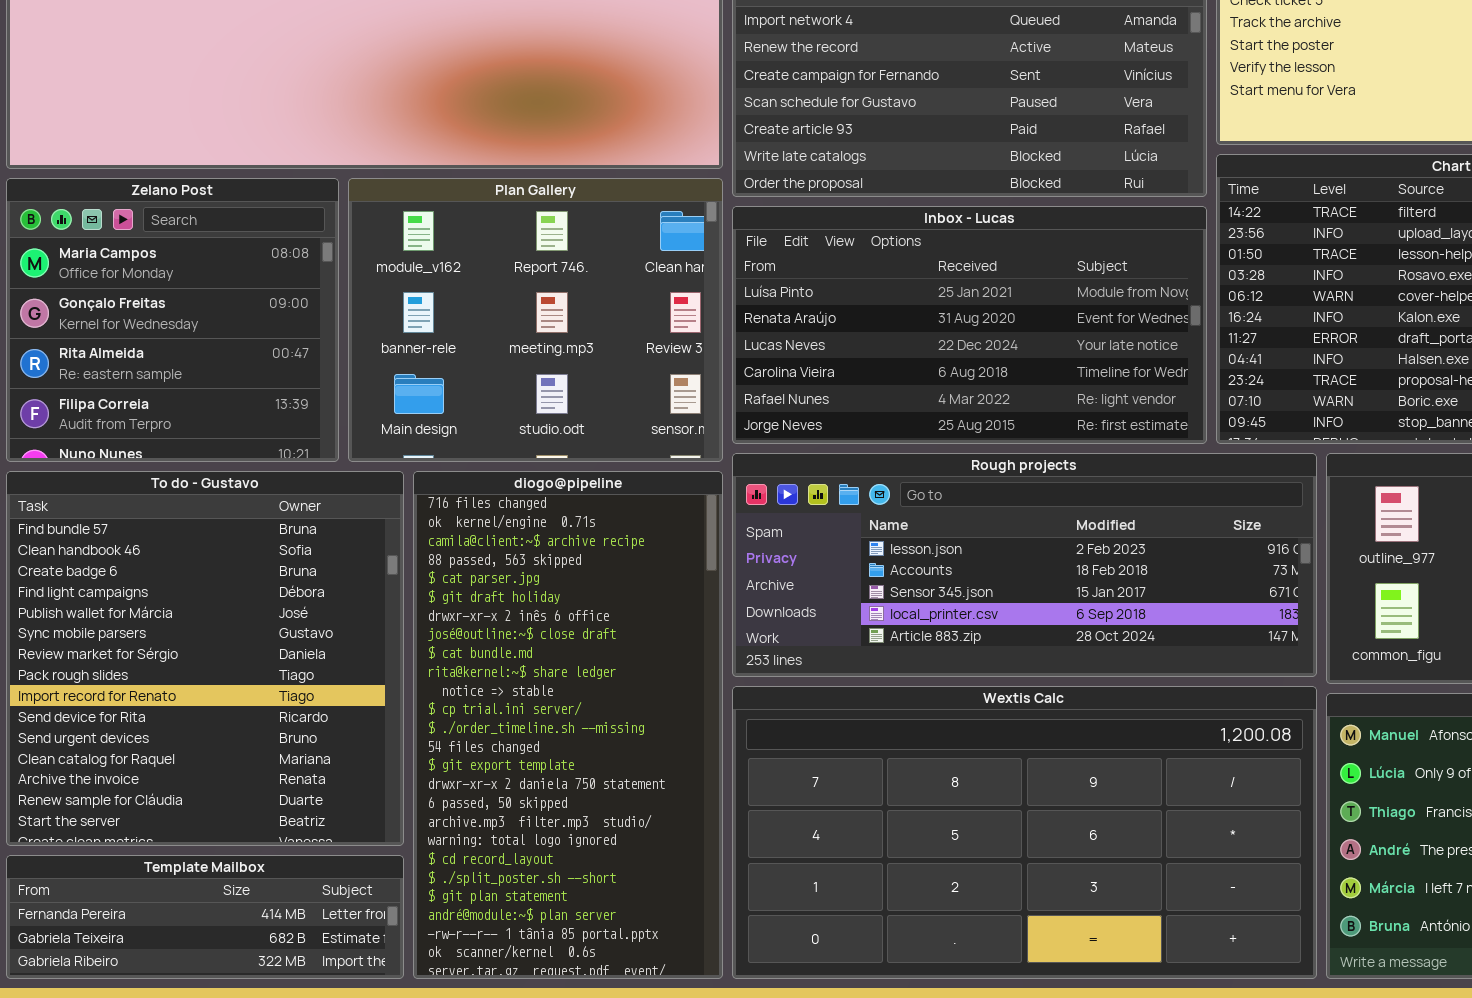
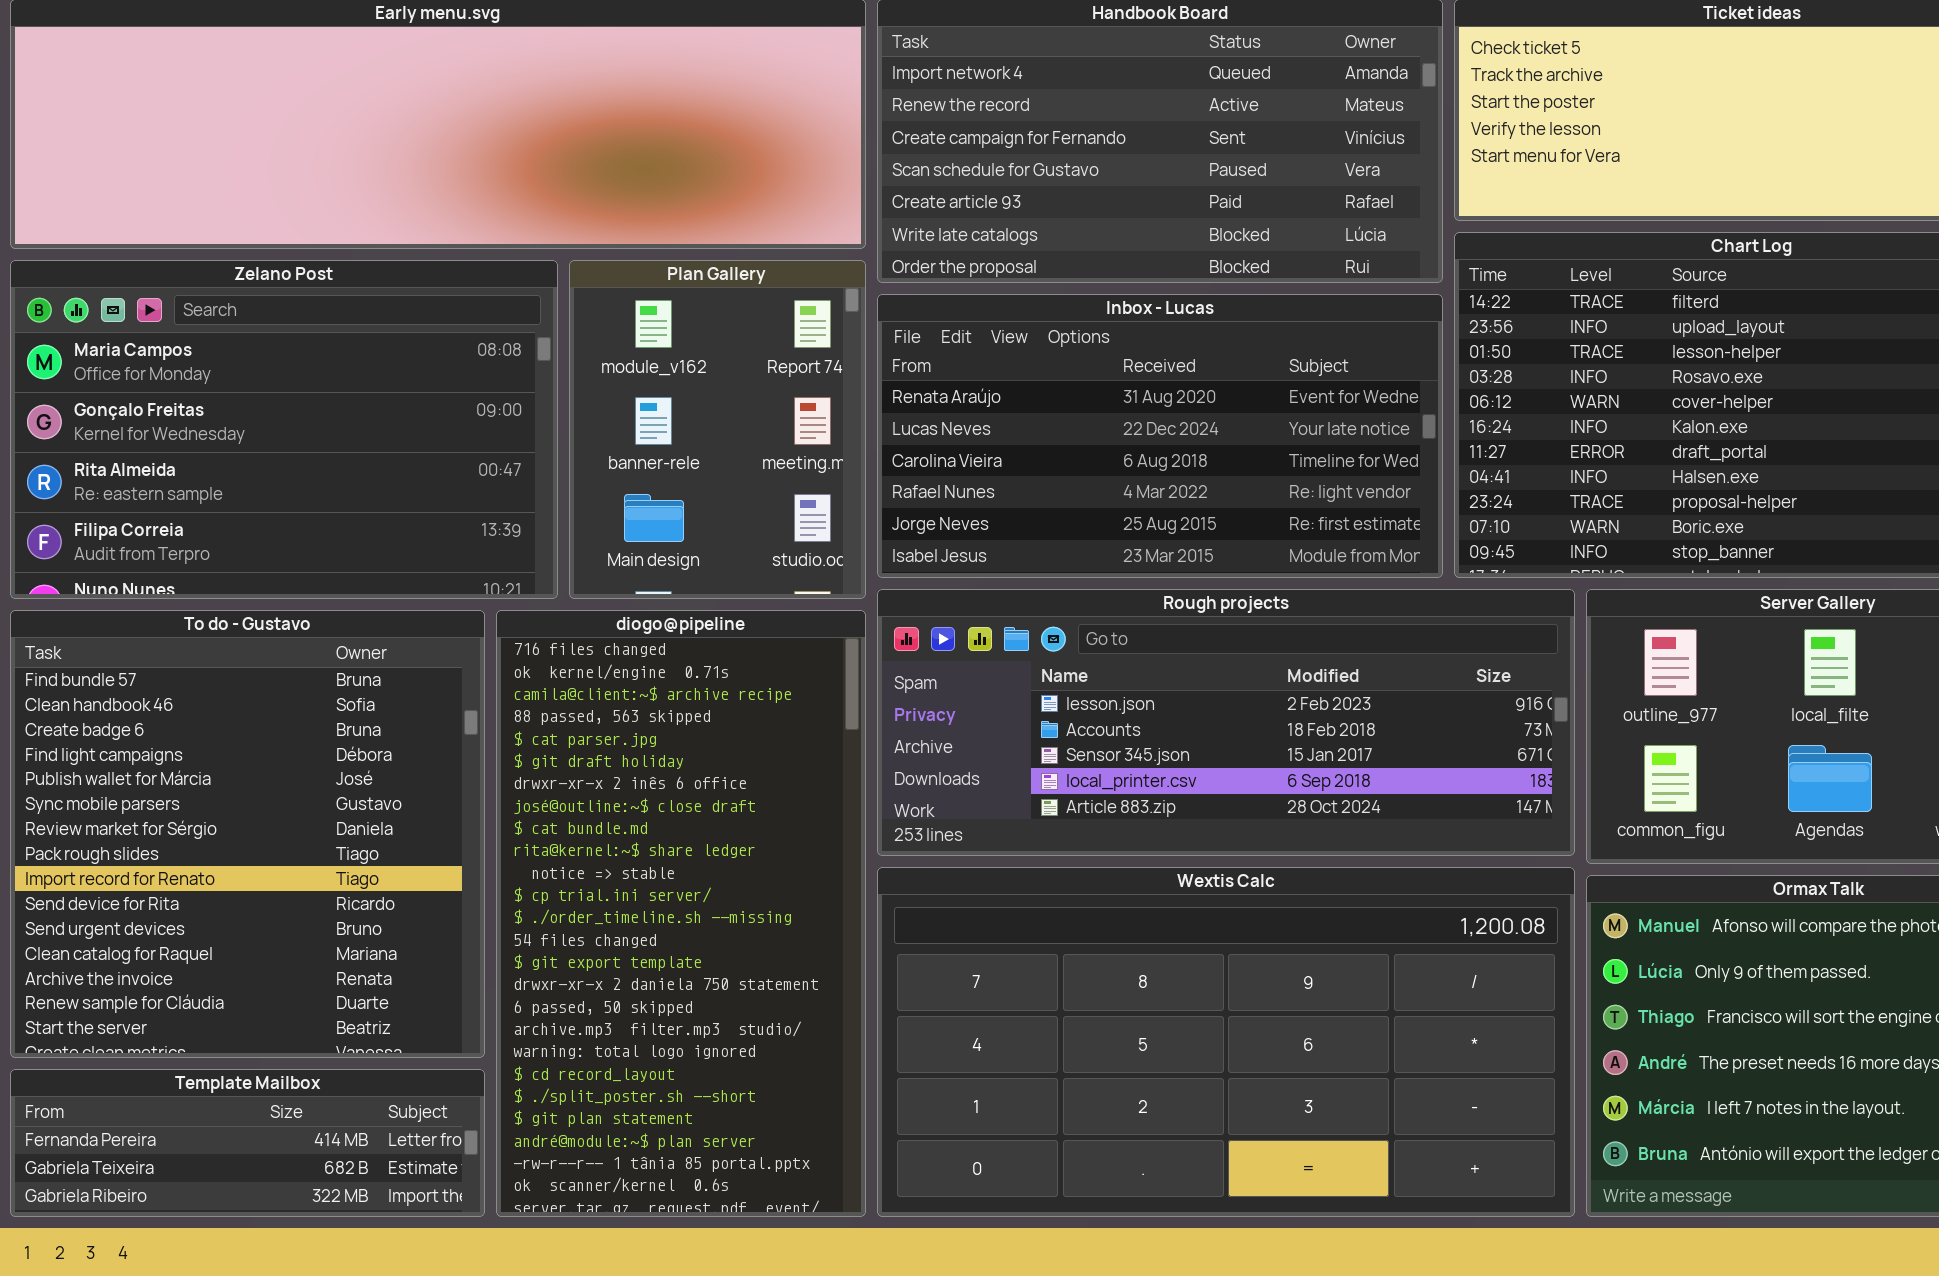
Zelano Post: [6,178,339,462] -> [10,260,558,599], resized
Plan Gallery: [348,178,723,462] -> [569,260,866,599], resized
Inbox - Lucas: [732,206,1207,444] -> [877,294,1443,578], scrolled down 1 row

